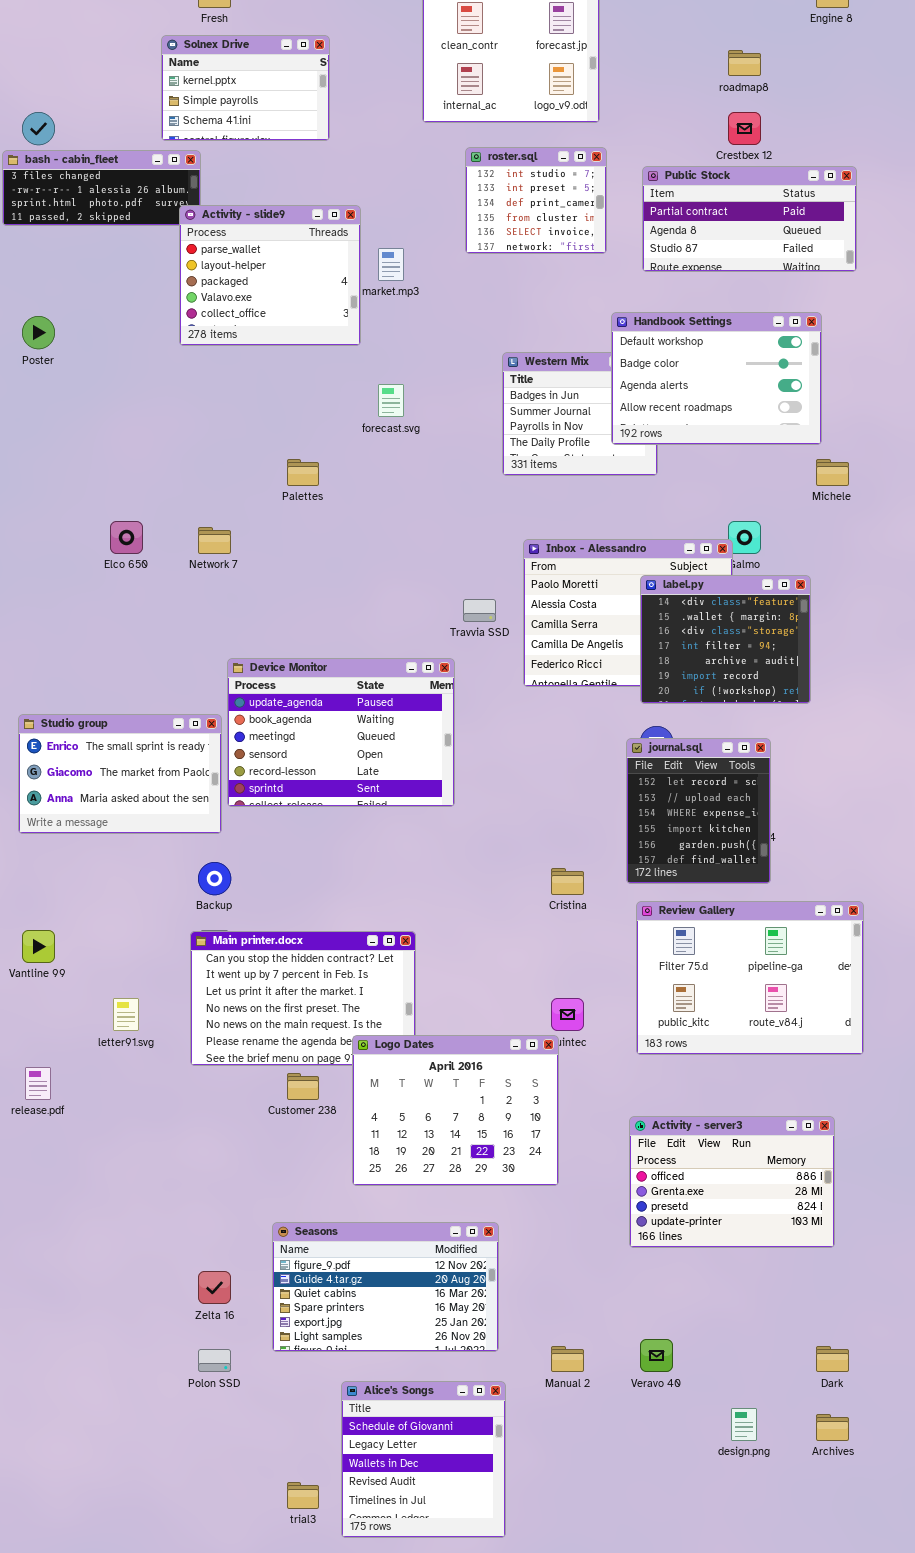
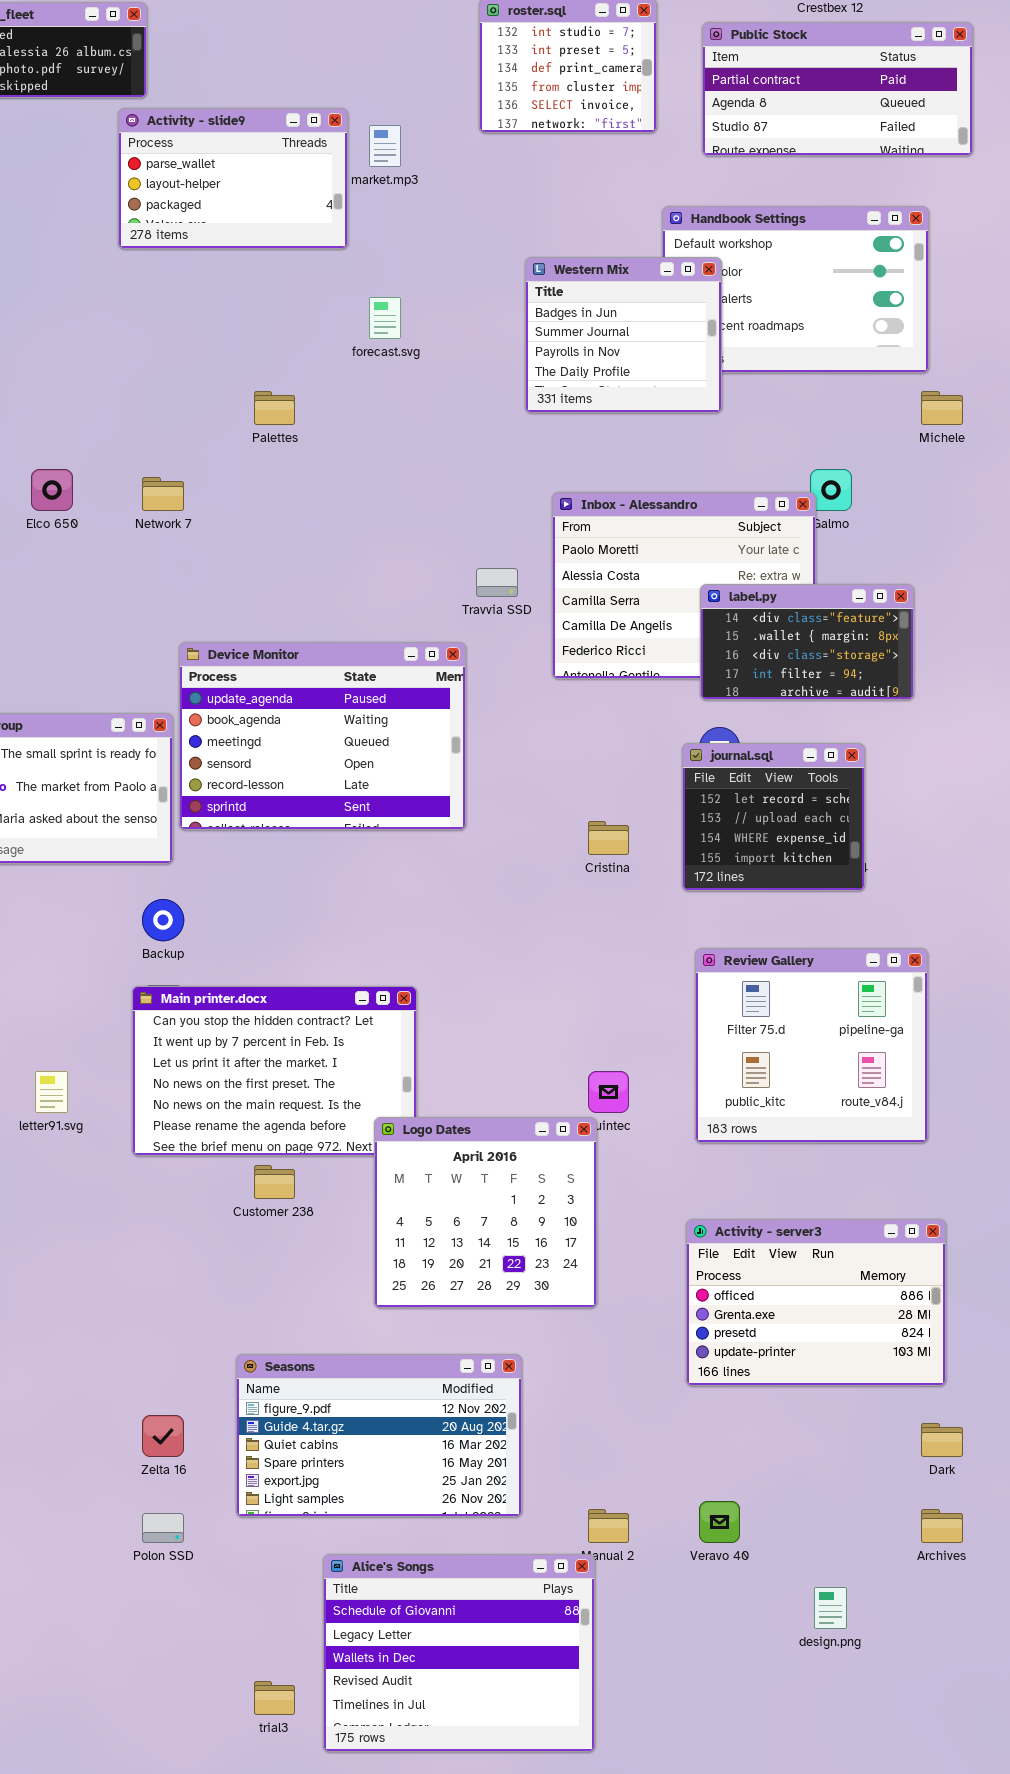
Activity - slide9: [179,205,361,346] -> [118,108,348,249], resized
Western Mix: [502,352,658,476] -> [525,257,722,413], raised
label.py: [640,575,811,704] -> [700,584,914,700], resized
journal.sql: [626,738,771,884] -> [682,743,865,891], resized
Cristina: [551,868,584,895] -> [588,821,629,855], moved
Review Gallery: [636,901,864,1055] -> [695,948,928,1143], resized
Logo Dates: [352,1035,559,1186] -> [374,1117,597,1308], resized
Dark: [816,1346,849,1372] -> [921,1423,963,1457], moved
Alice's Songs: [341,1381,506,1538] -> [323,1554,595,1752], resized
Archives: [816,1414,849,1441] -> [921,1509,963,1543], moved

